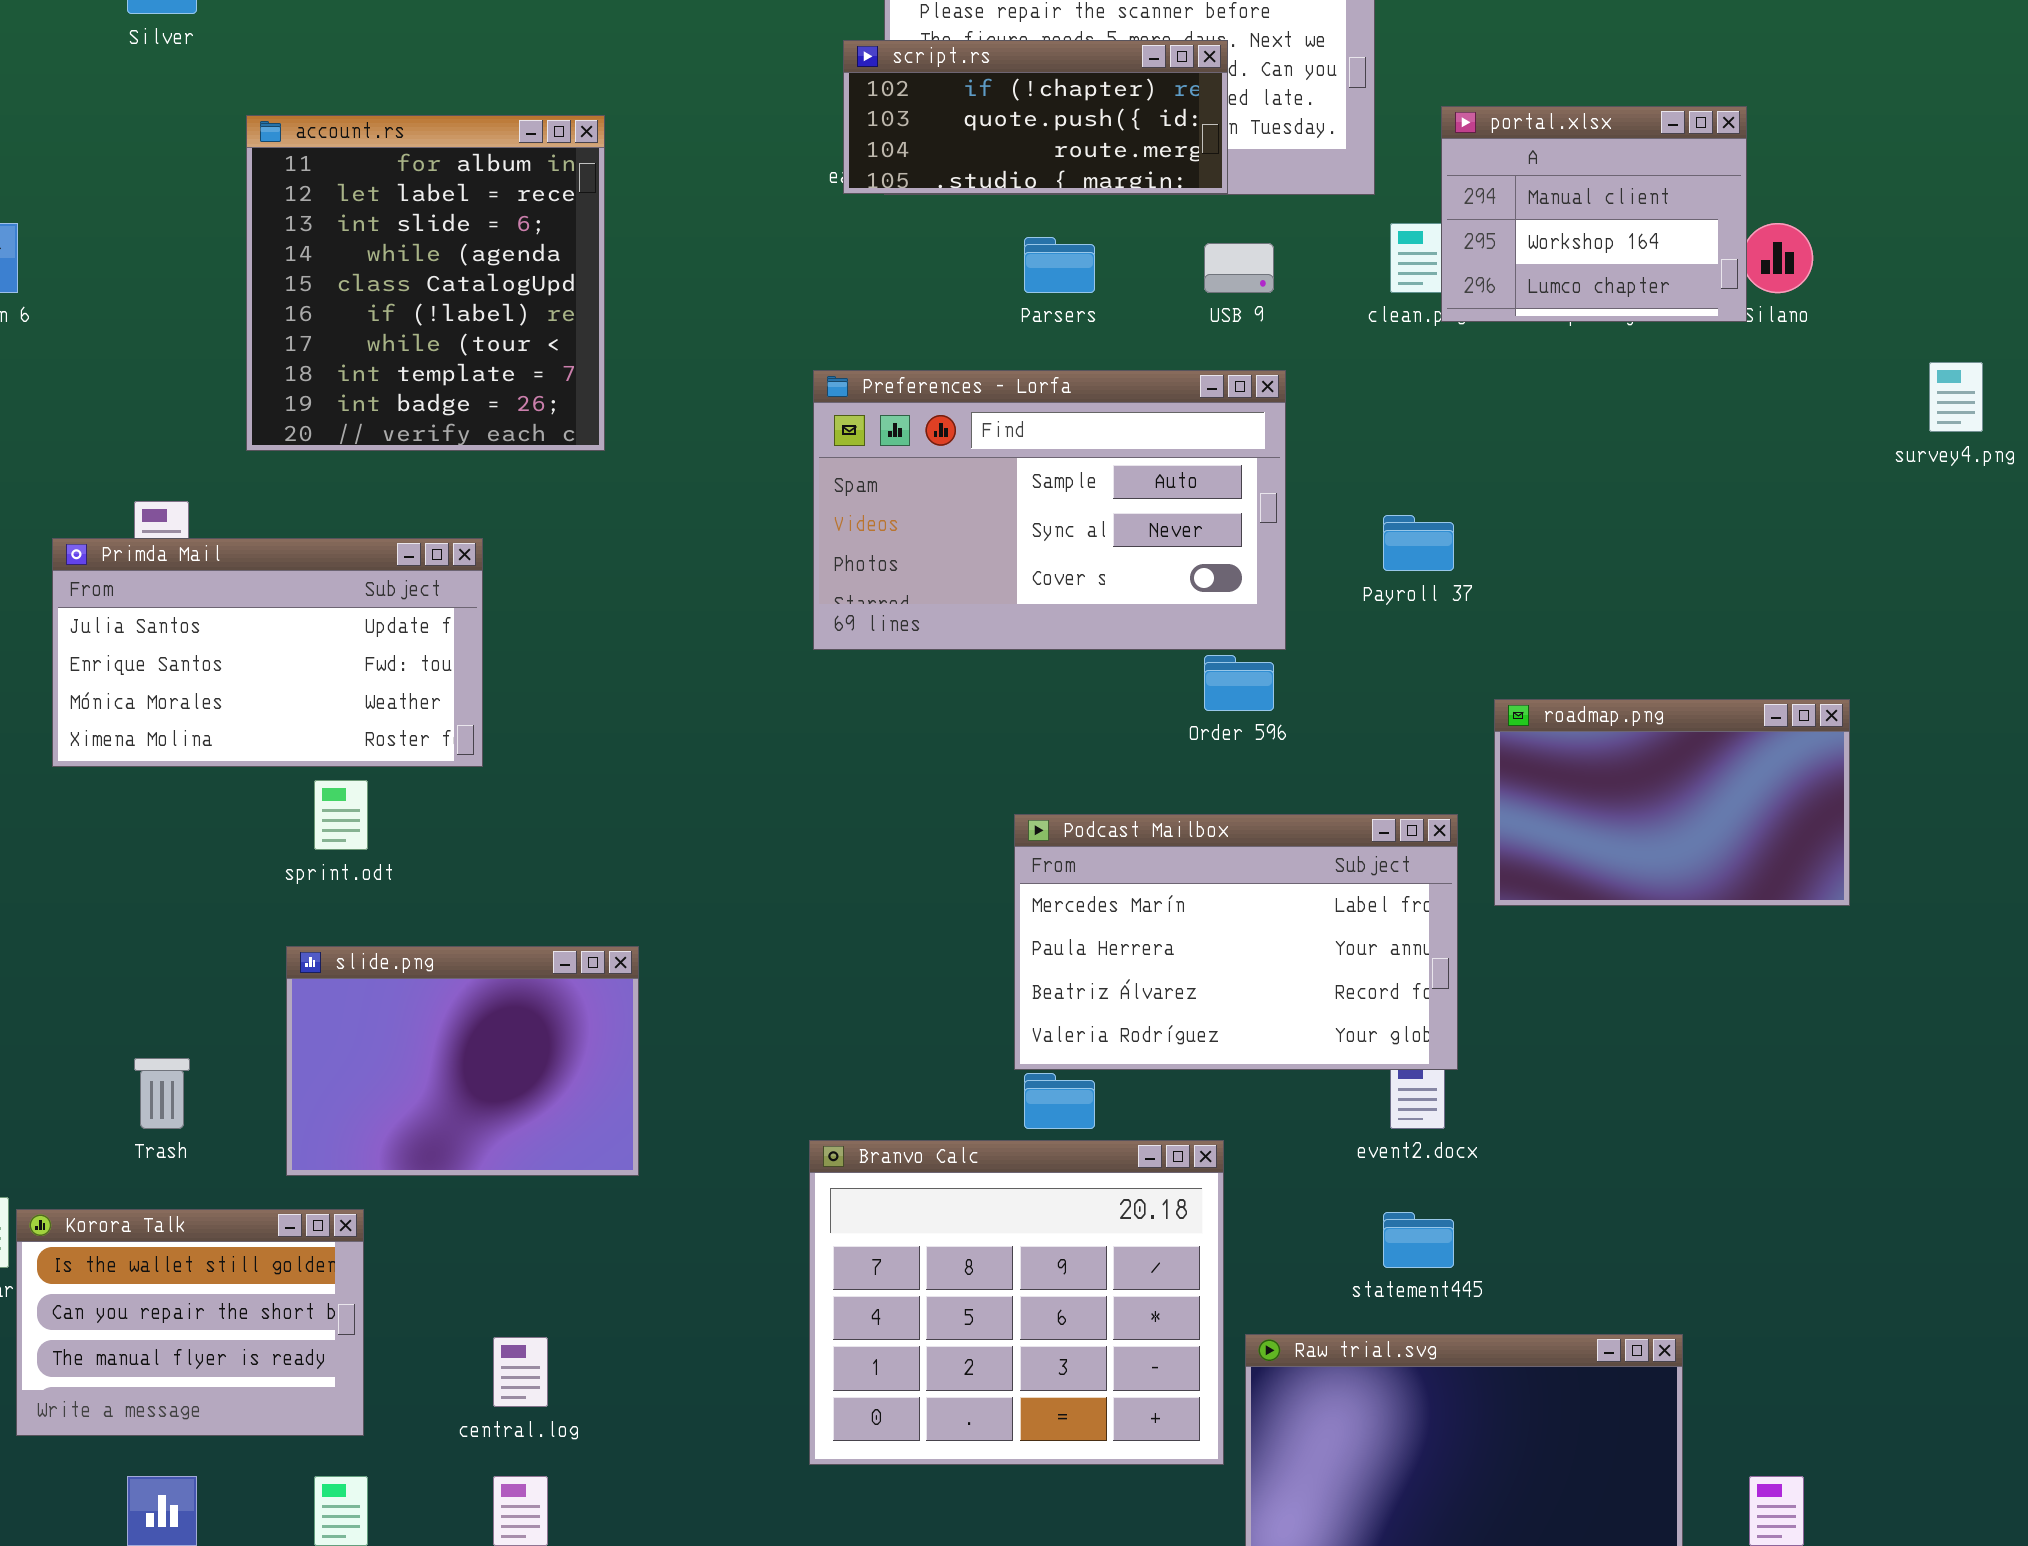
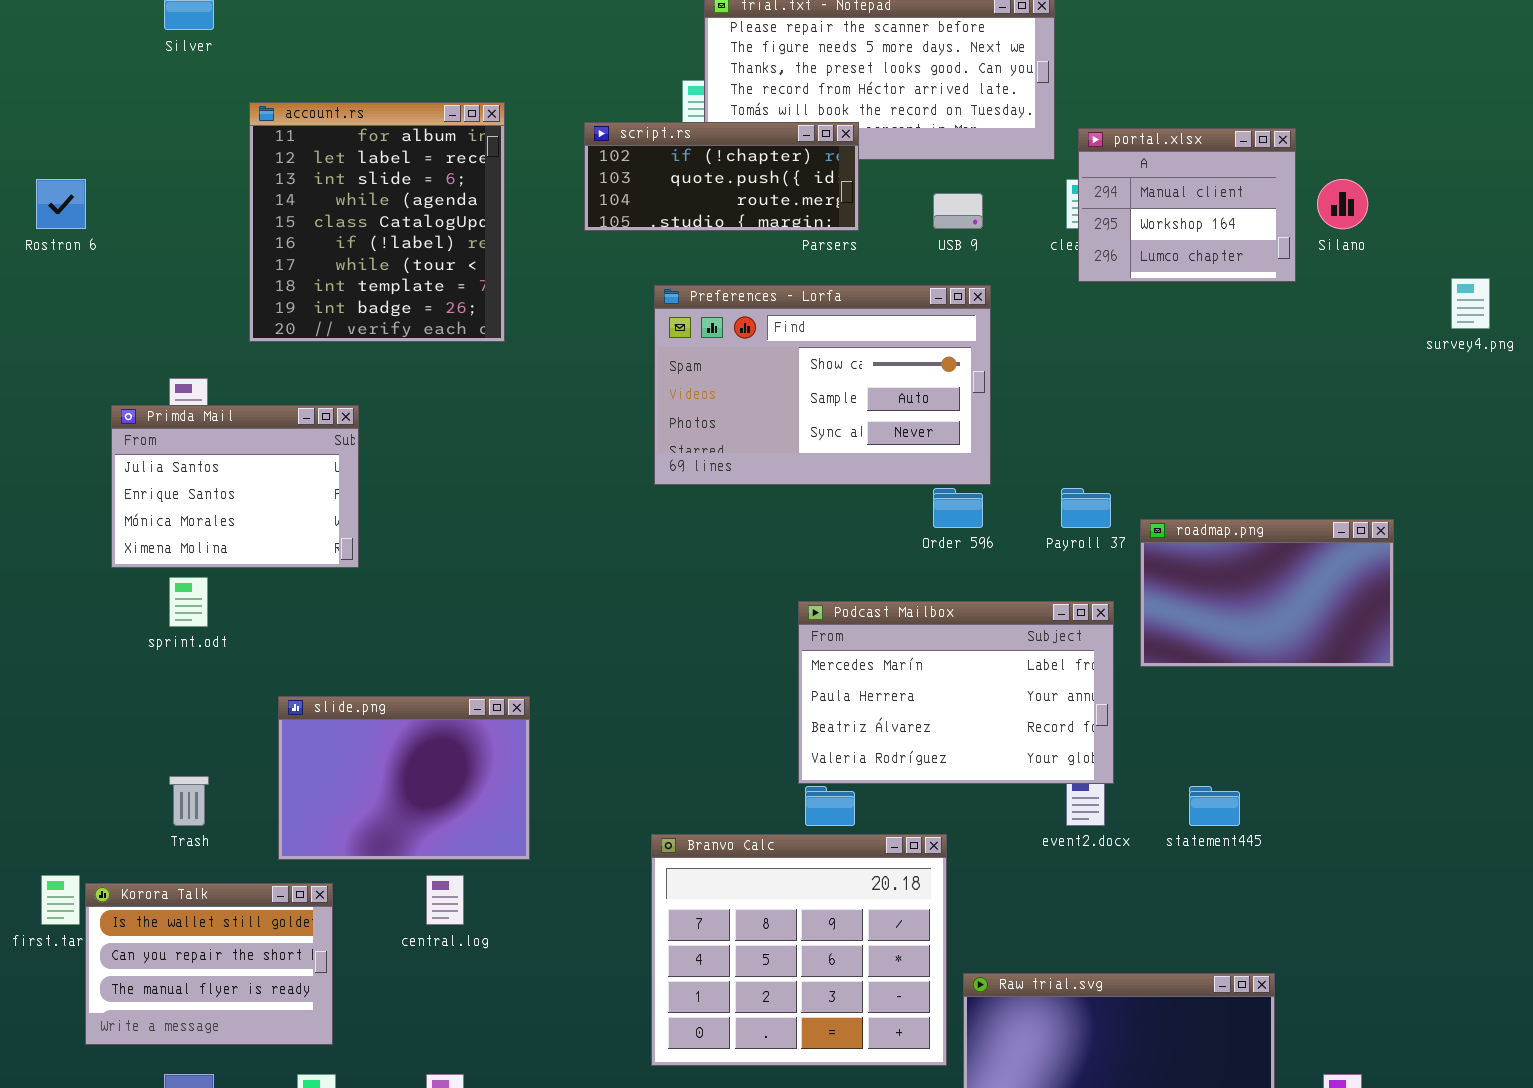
script.rs: [843,40,1228,194] -> [584,122,859,231], moved
portal.xlsx: [1441,106,1747,322] -> [1078,128,1296,282], moved
Preferences - Lorfa: [813,370,1286,650] -> [654,285,991,485], scrolled up 1 row
Payroll 37: [1383,515,1454,571] -> [1061,488,1111,528], moved
Primda Mail: [52,538,483,767] -> [111,405,359,568], resized
sprint.odt: [314,780,368,850] -> [169,577,208,627], moved
statement445: [1383,1212,1454,1268] -> [1189,786,1240,826], moved
central.log: [493,1337,548,1407] -> [426,875,464,925], moved

